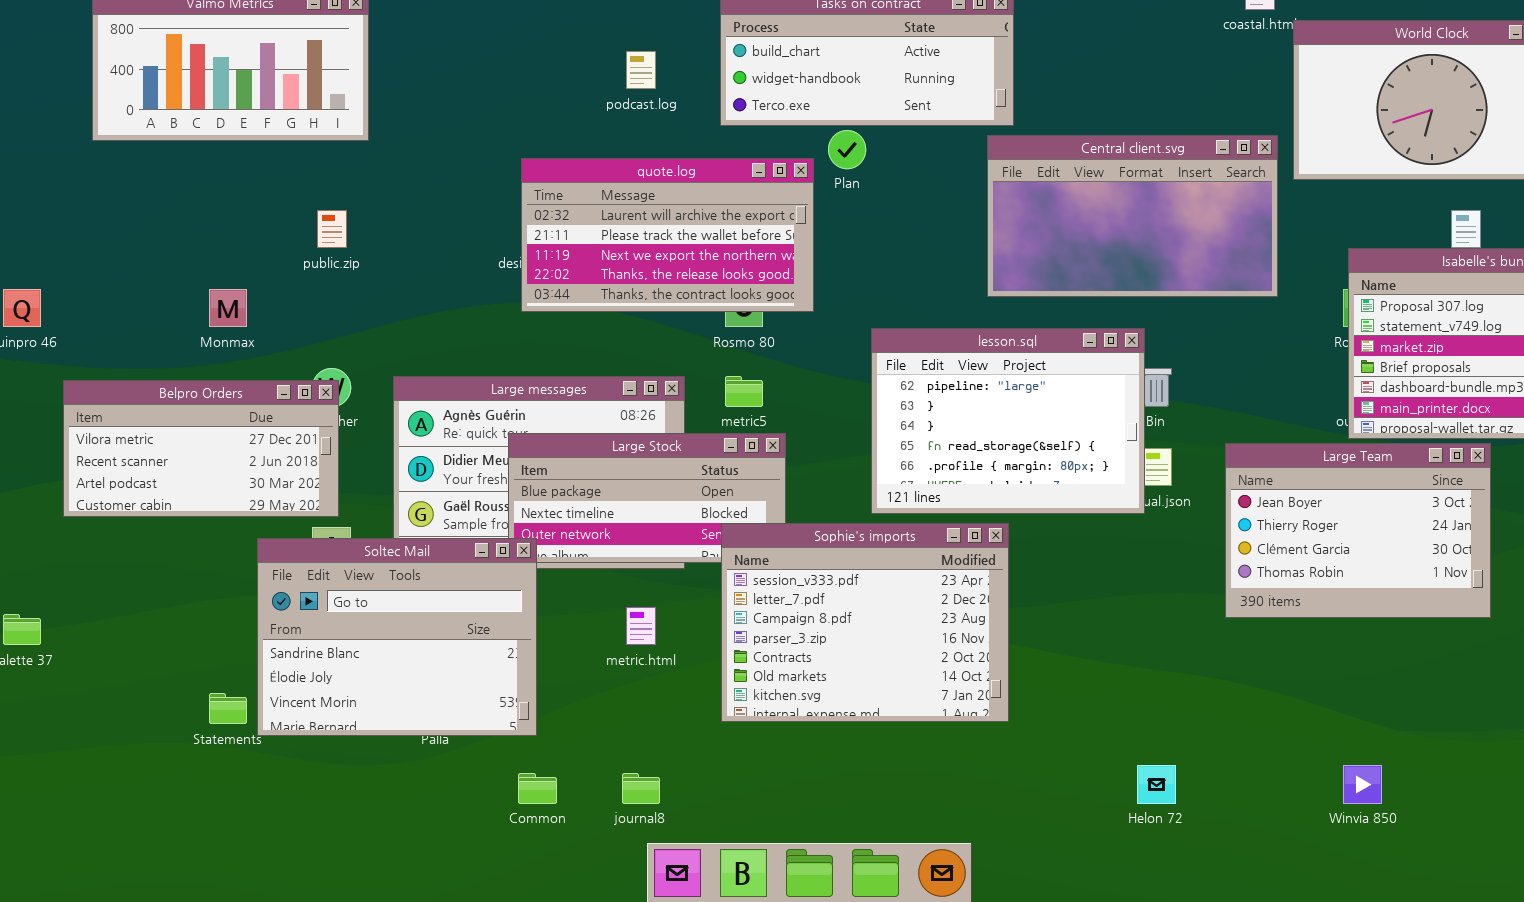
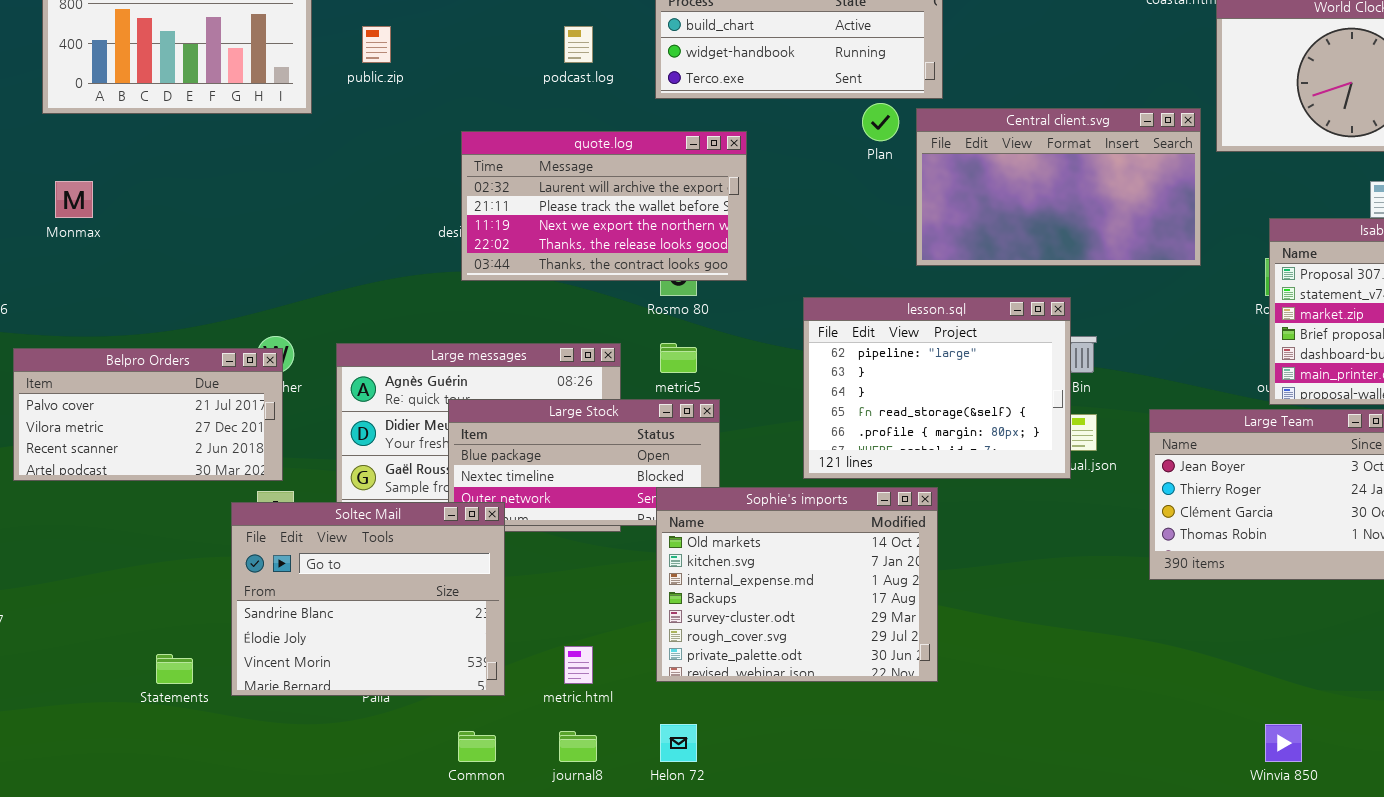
Plan: [828,130,866,169] -> [862,103,899,141], moved
public.zip: [317,210,347,248] -> [362,26,391,63], moved
Monmax: [209,289,247,327] -> [55,181,93,218], moved
Belpro Orders: [63,380,339,517] -> [13,348,283,481], scrolled up 1 row
Sophie's imports: [721,523,1009,722] -> [656,487,938,682], scrolled down 5 rows
Soltec Mail: [257,538,537,736] -> [231,502,505,696], moved
metric.html: [626,607,656,645] -> [564,646,593,684], moved
Helon 72: [1137,765,1176,804] -> [660,724,697,762], moved

